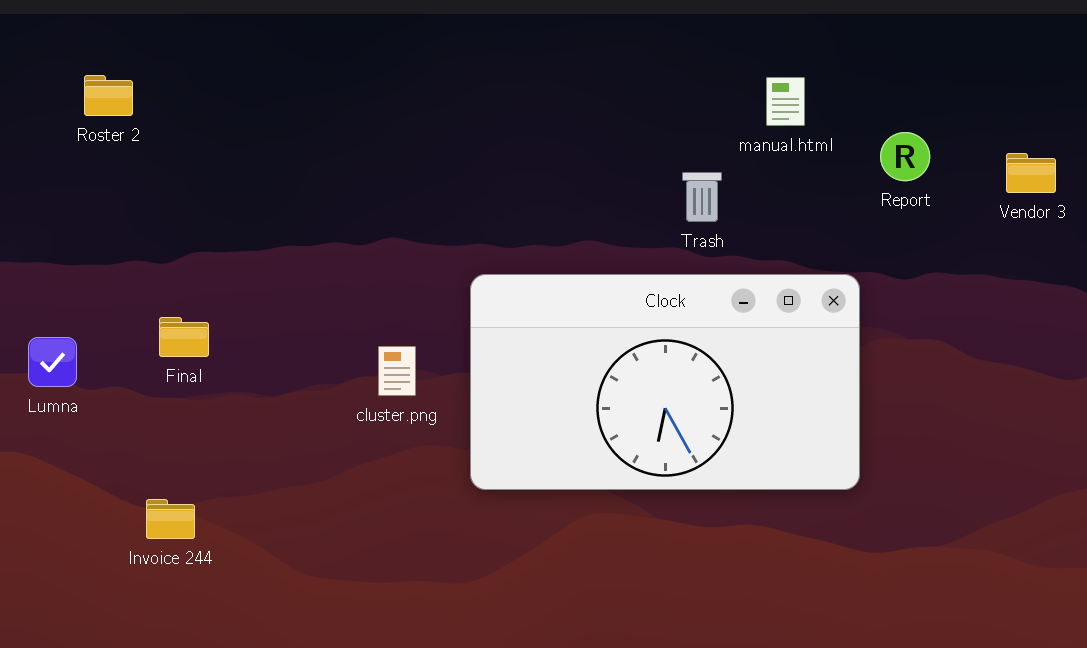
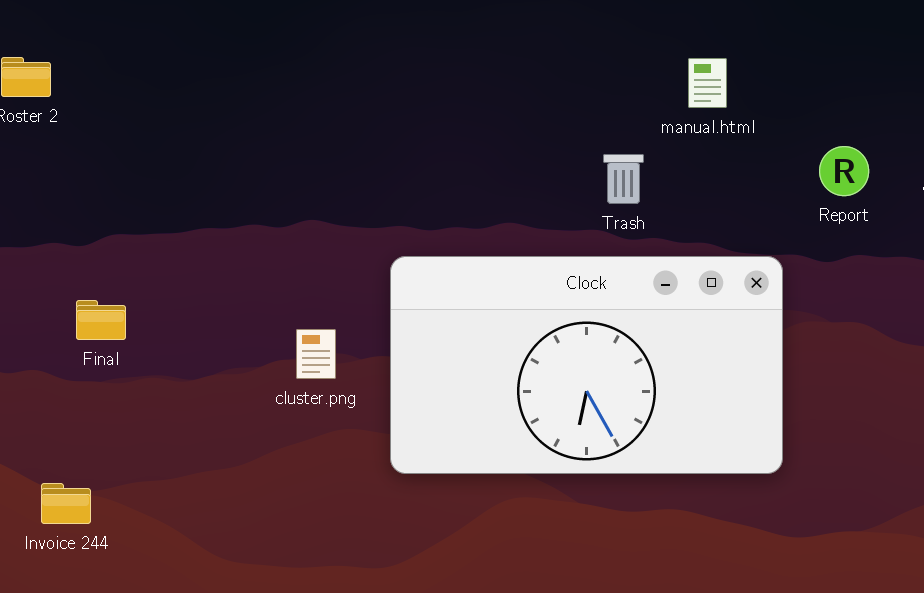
Report: [880,132,930,181] -> [819,146,869,196], moved
Invoice 244: [146,499,195,539] -> [41,483,91,524], moved

